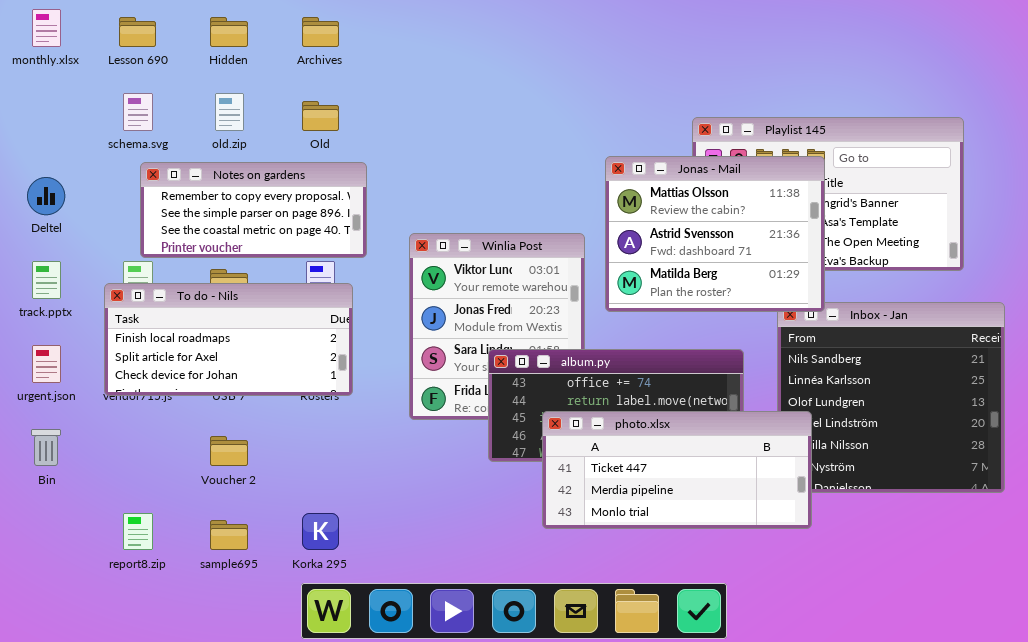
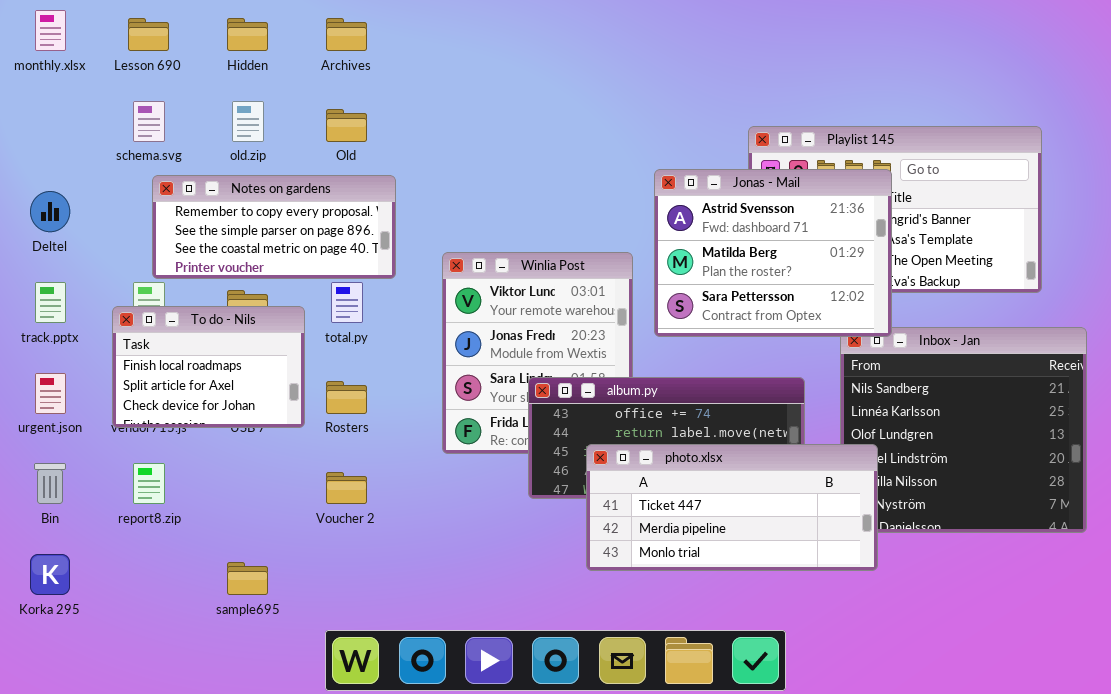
Jonas - Mail: [605,156,825,312] -> [654,169,892,337], scrolled down 1 row
To do - Nils: [104,283,353,396] -> [112,306,305,428], resized
Voucher 2: [210,436,248,466] -> [326,472,367,504], moved
report8.zip: [123,513,153,550] -> [133,463,165,504], moved
Korka 295: [302,513,339,550] -> [30,554,70,595], moved

